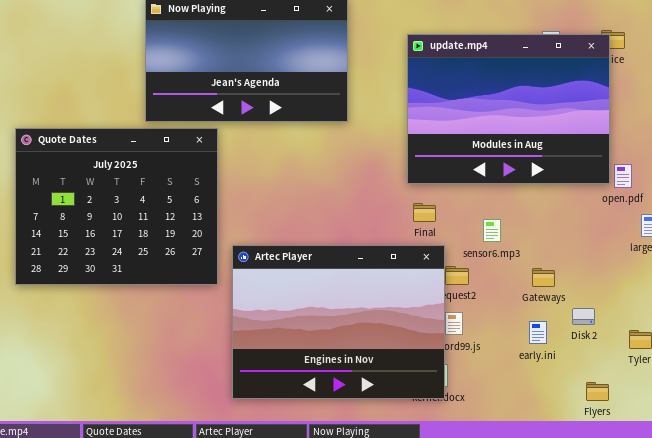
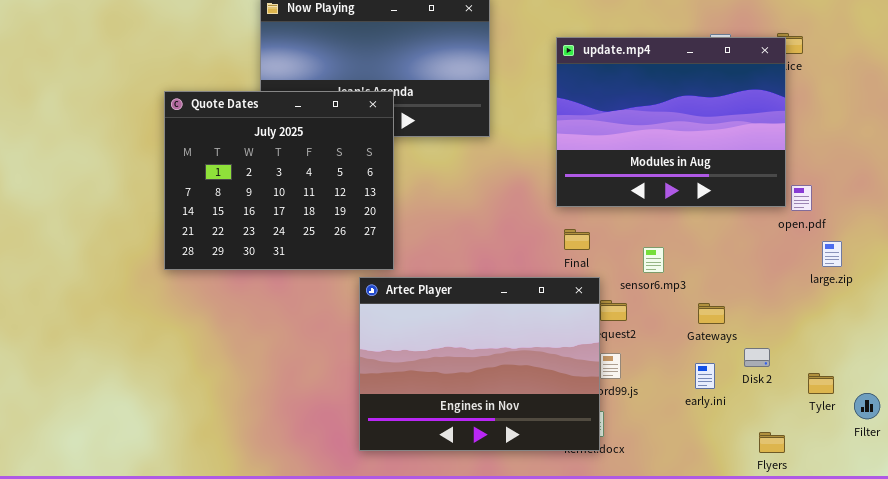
Quote Dates: [15,128,218,285] -> [164,91,394,270], moved

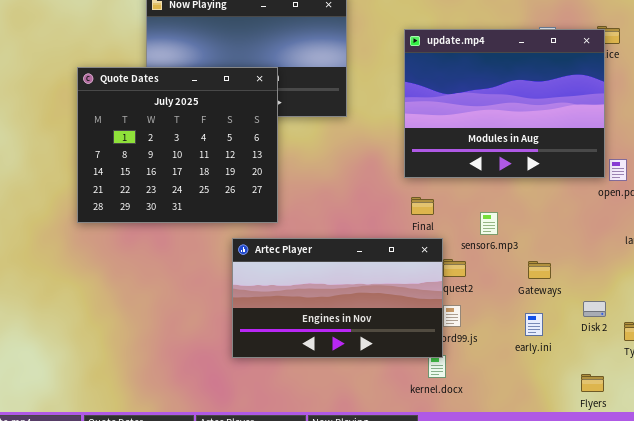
Quote Dates: [164,91,394,270] -> [77,67,278,223], moved
Artec Player: [359,277,600,451] -> [232,238,443,358], resized
Disk 2: [744,348,770,367] -> [583,301,606,317], moved

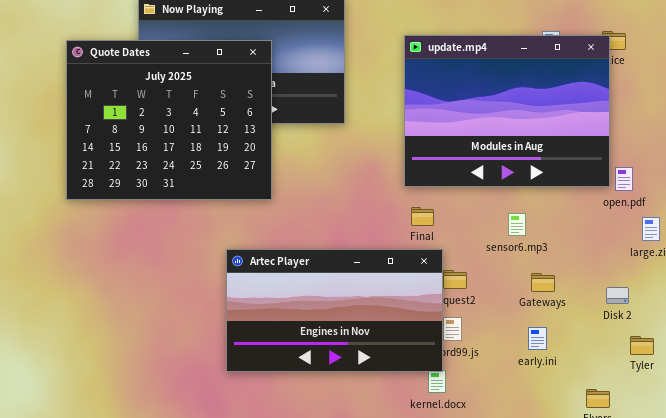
Quote Dates: [77,67,278,223] -> [66,40,272,200], moved
sensor6.mp3: [480,212,498,235] -> [508,213,526,236], moved
Disk 2: [583,301,606,317] -> [606,287,629,304], moved

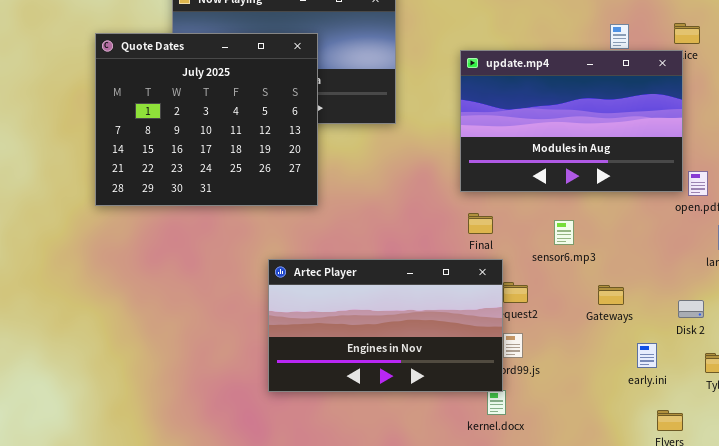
update.mp4: [404,35,610,187] -> [460,50,683,192], resized
sensor6.mp3: [508,213,526,236] -> [554,220,574,245], moved
early.ini: [528,327,547,350] -> [637,343,657,368], moved

